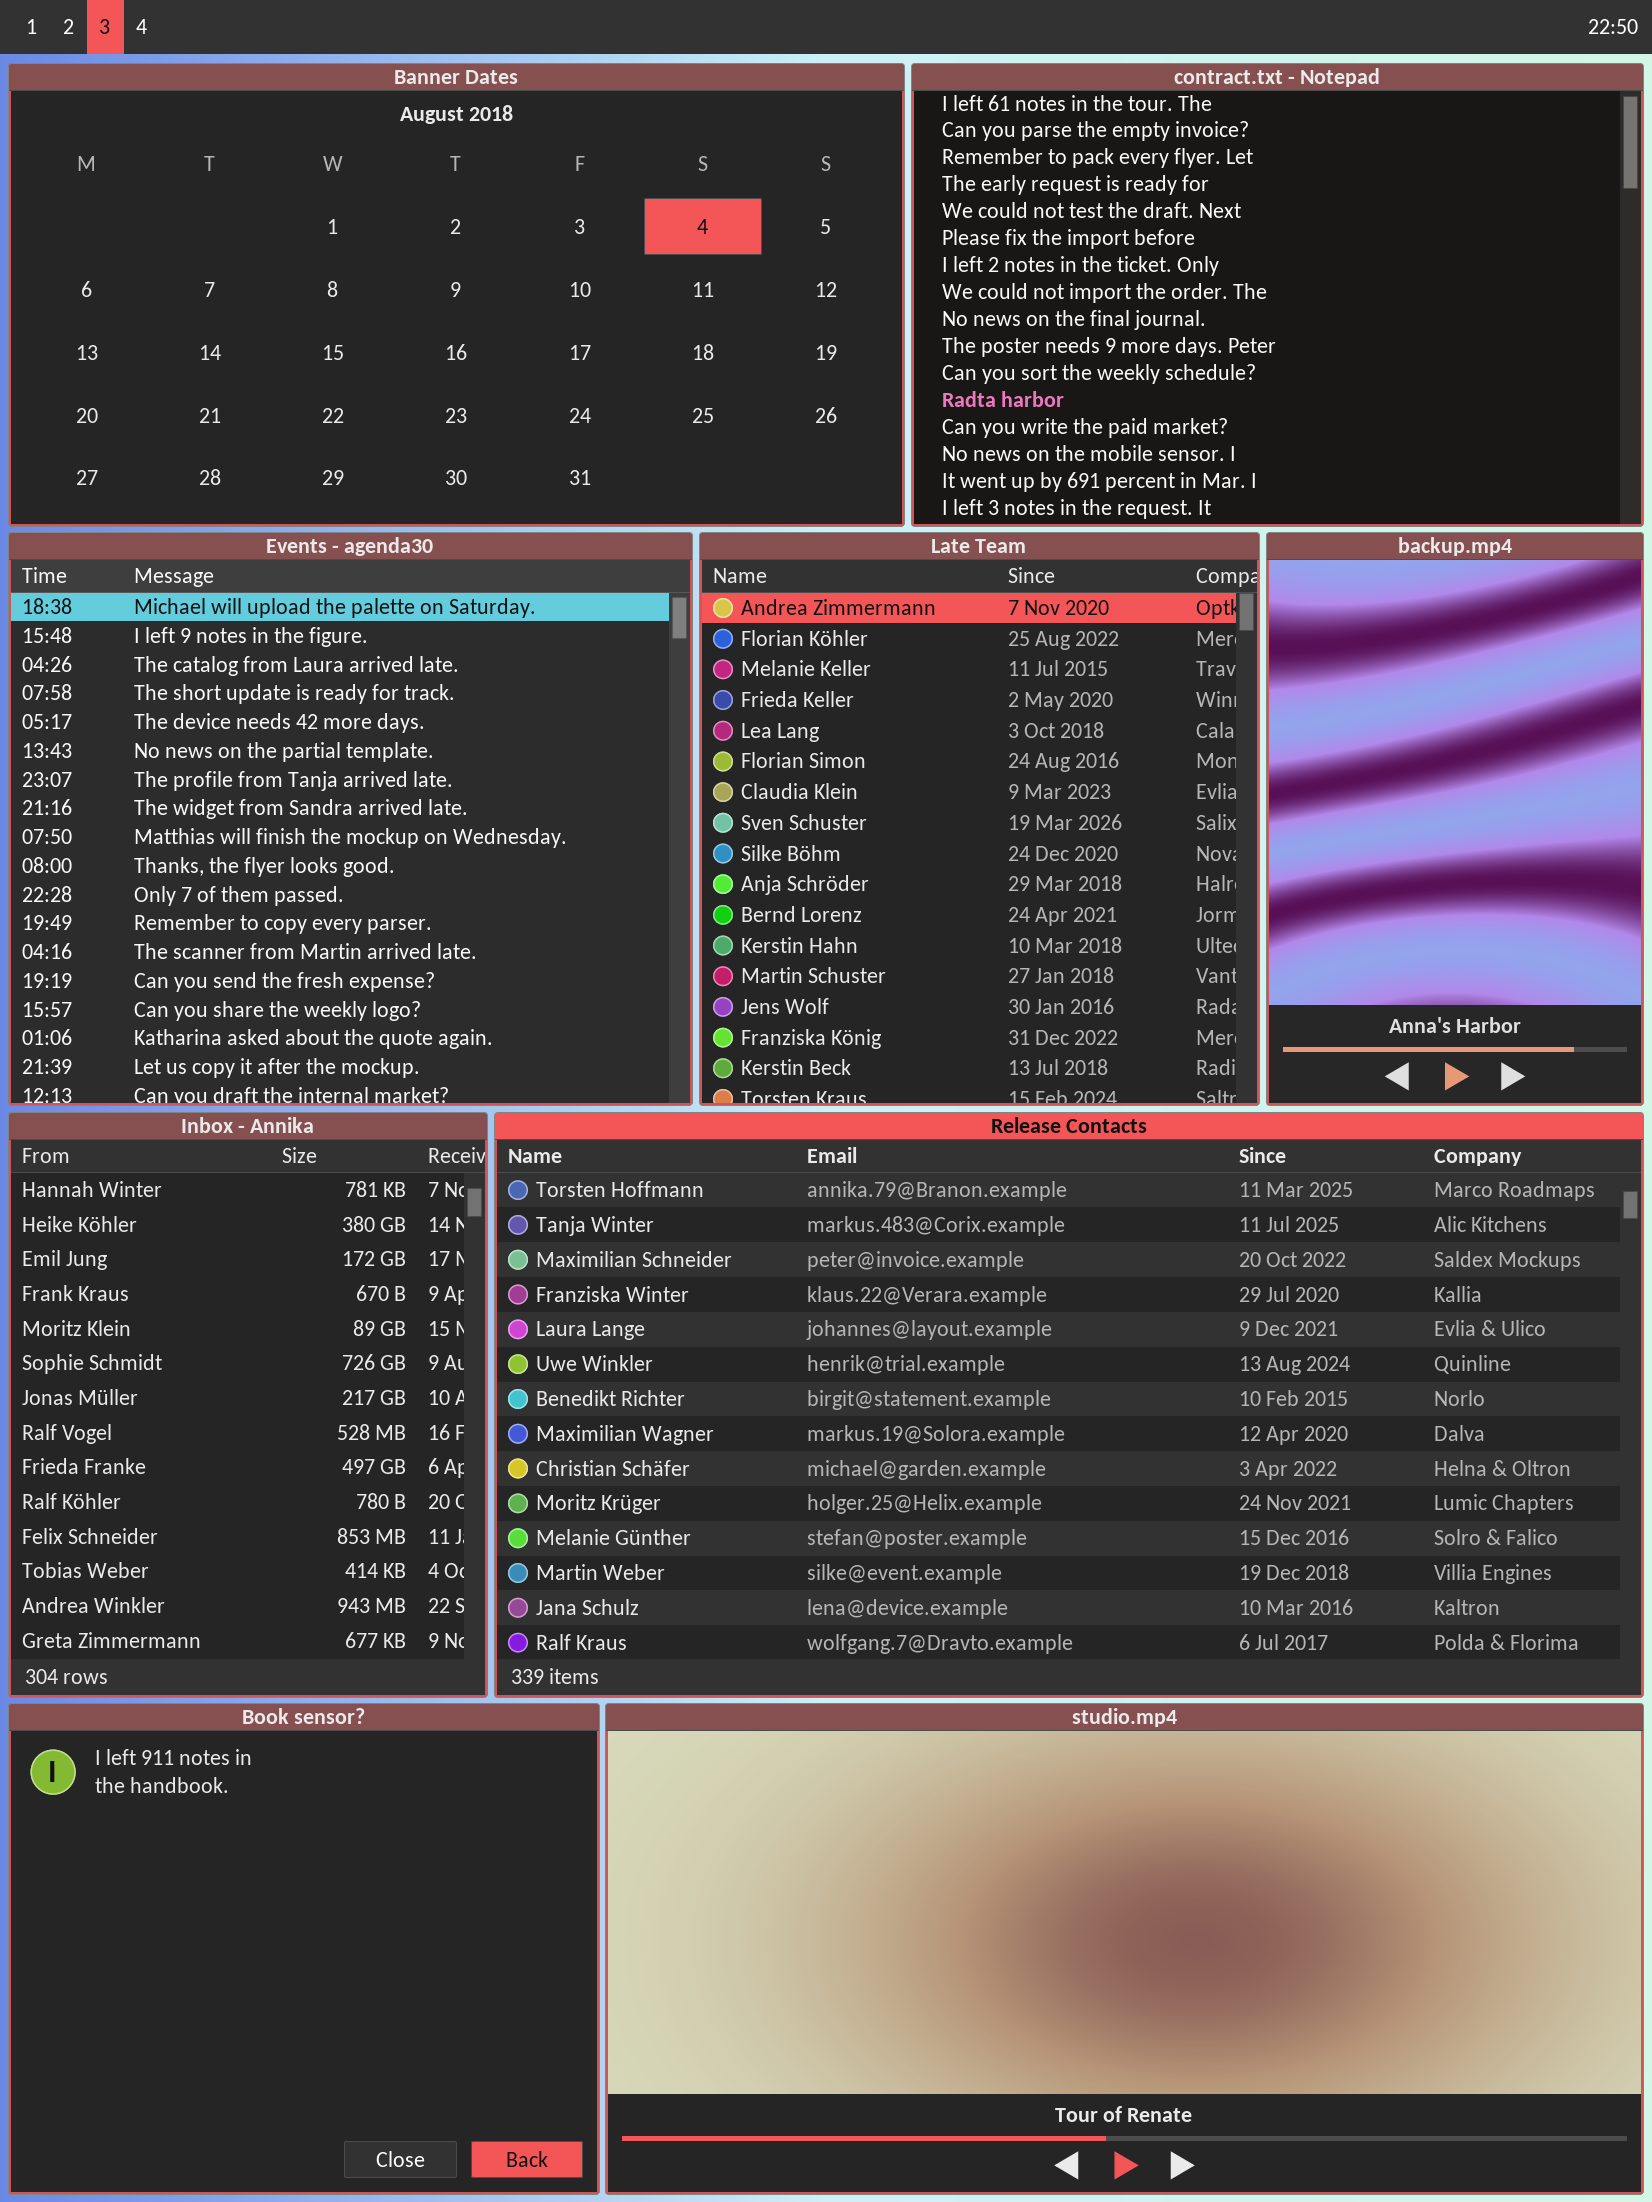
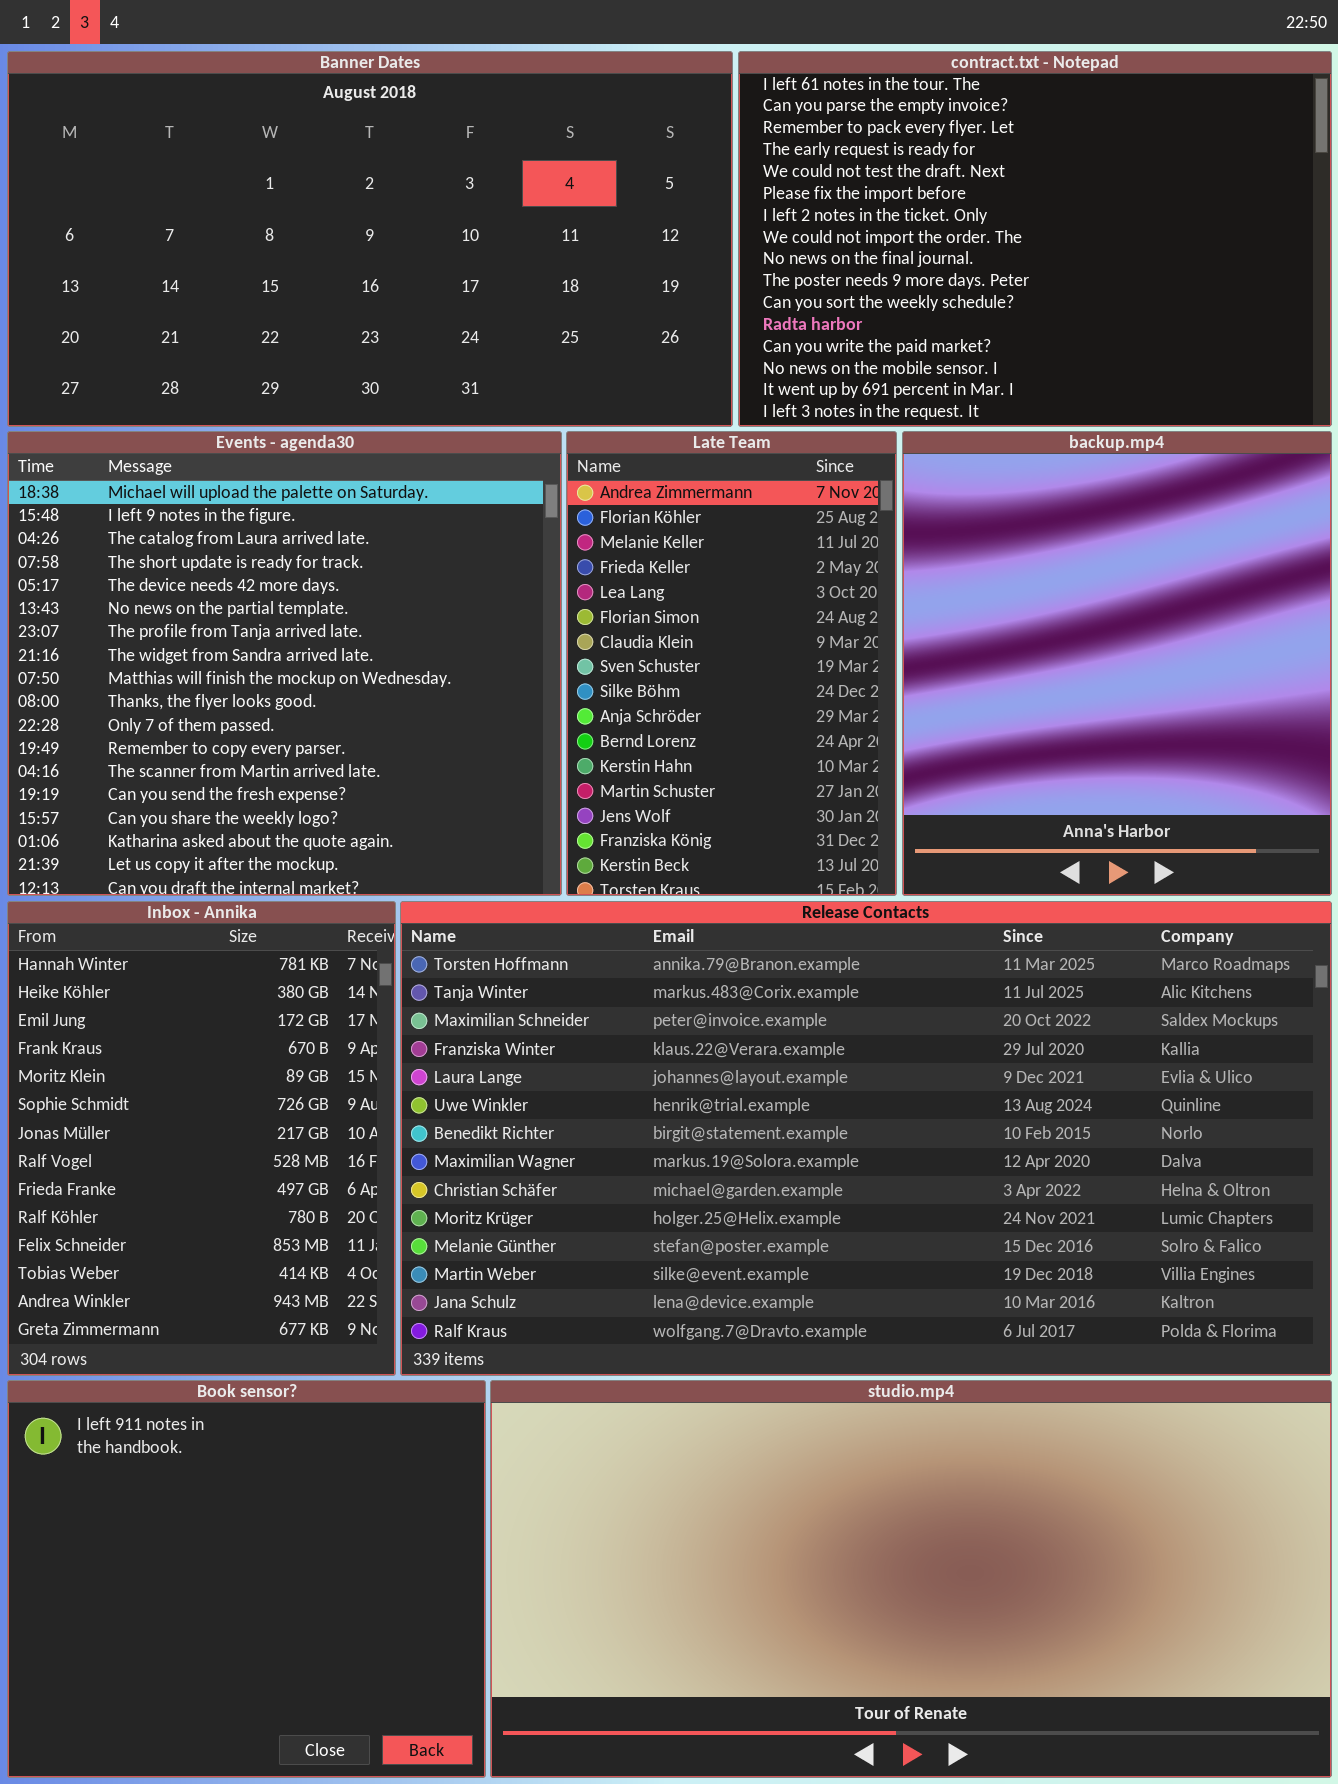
Late Team: [699,532,1260,1106] -> [566,431,897,896], resized
backup.mp4: [1266,532,1644,1106] -> [902,431,1332,896], resized

